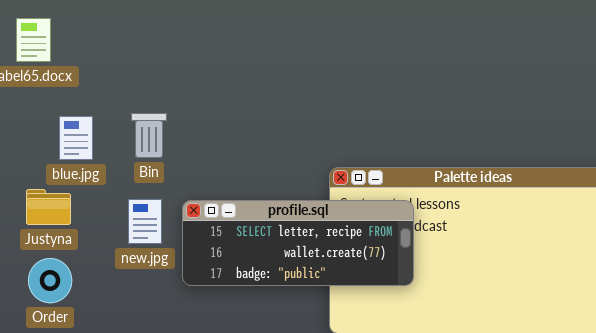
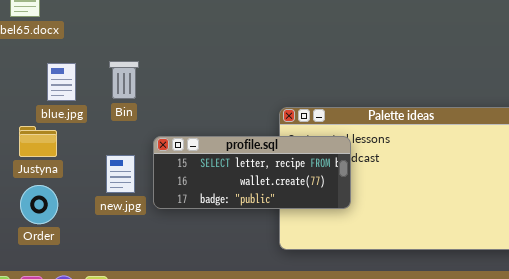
new.jpg: [128,199,162,244] -> [106,155,135,193], moved

